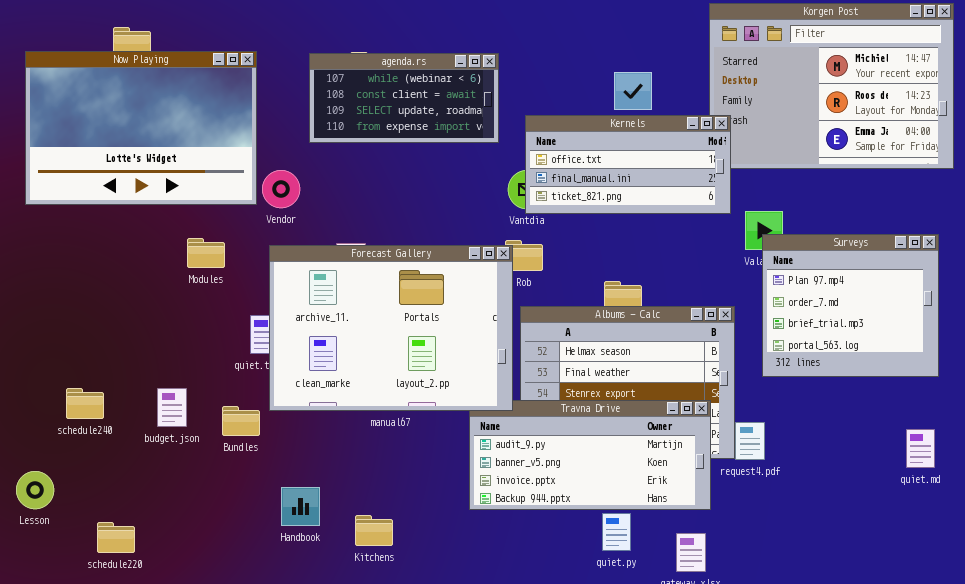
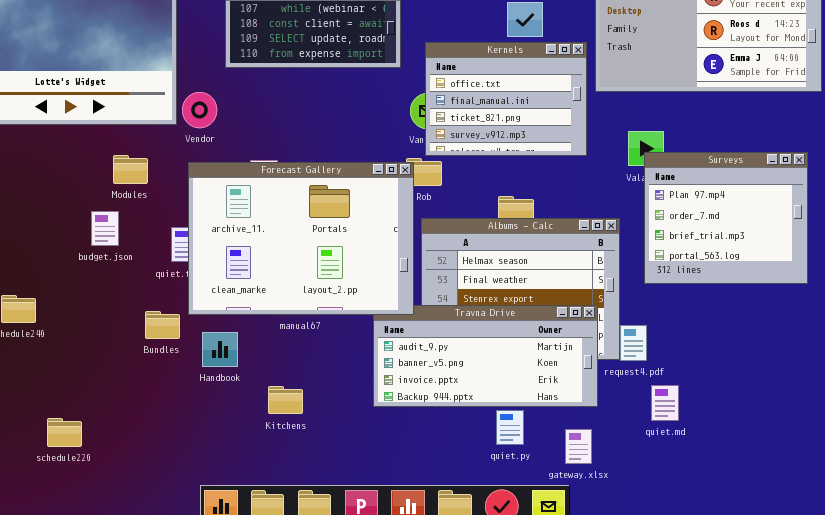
Kernels: [525,115,731,214] -> [425,42,587,156], resized
budget.json: [157,388,187,427] -> [91,211,119,246], moved
quiet.md: [906,429,935,468] -> [651,385,679,421], moved
Handbook: [281,487,320,526] -> [202,332,238,367], moved
Kitchens: [355,515,393,546] -> [268,386,303,414], moved
schedule220: [97,522,135,553] -> [47,418,82,447], moved

